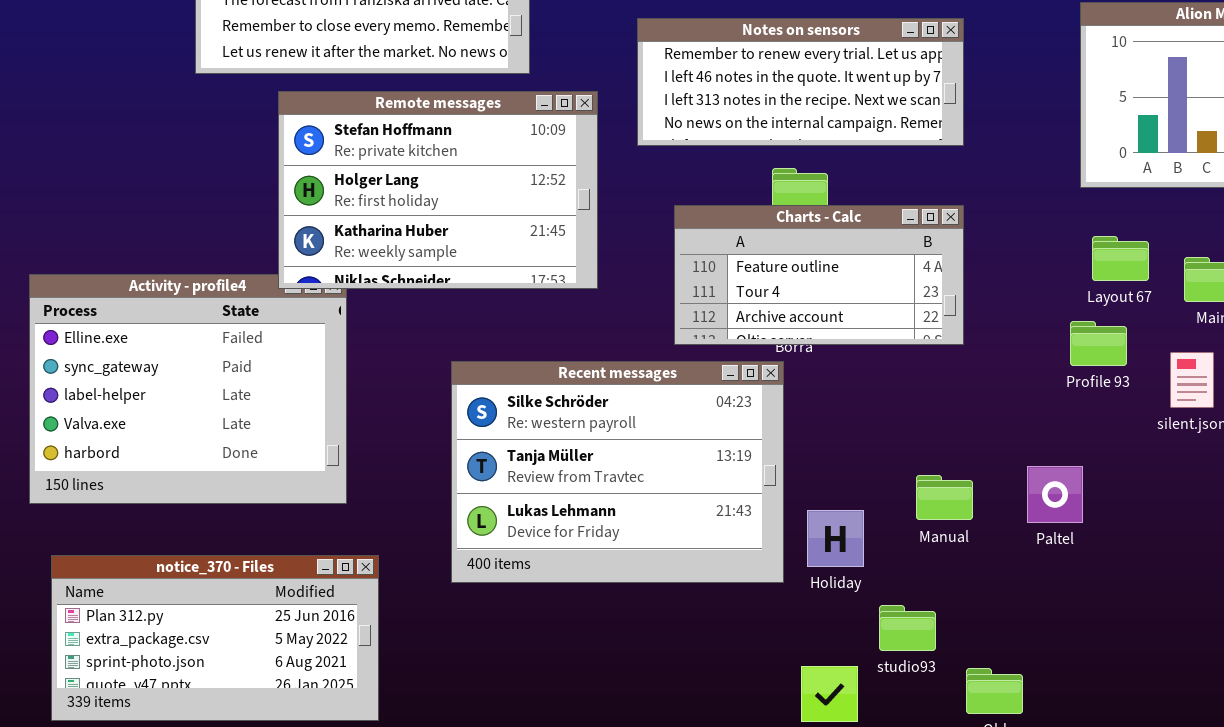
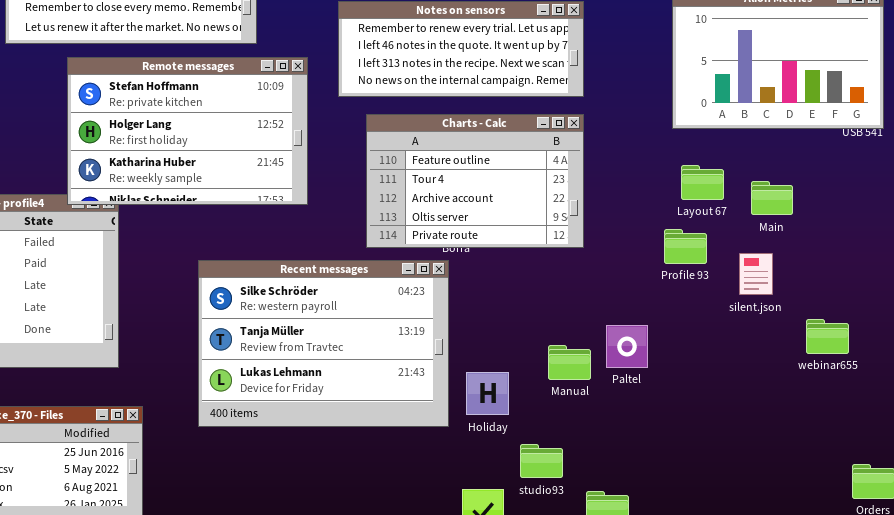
Charts - Calc: [674,205,964,345] -> [366,114,584,248], resized
Paltel: [1027,466,1083,523] -> [606,325,648,368], moved

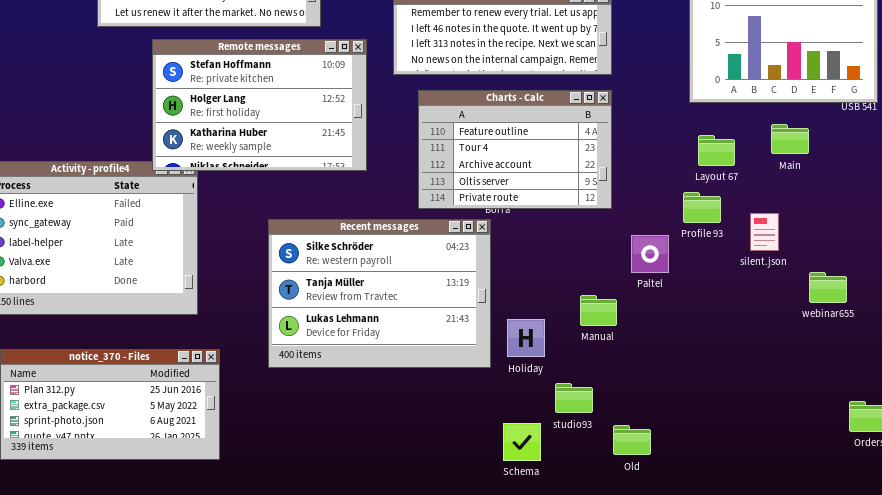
Main: [751,181,793,215] -> [771,124,809,154], moved
Paltel: [606,325,648,368] -> [631,235,669,273], moved

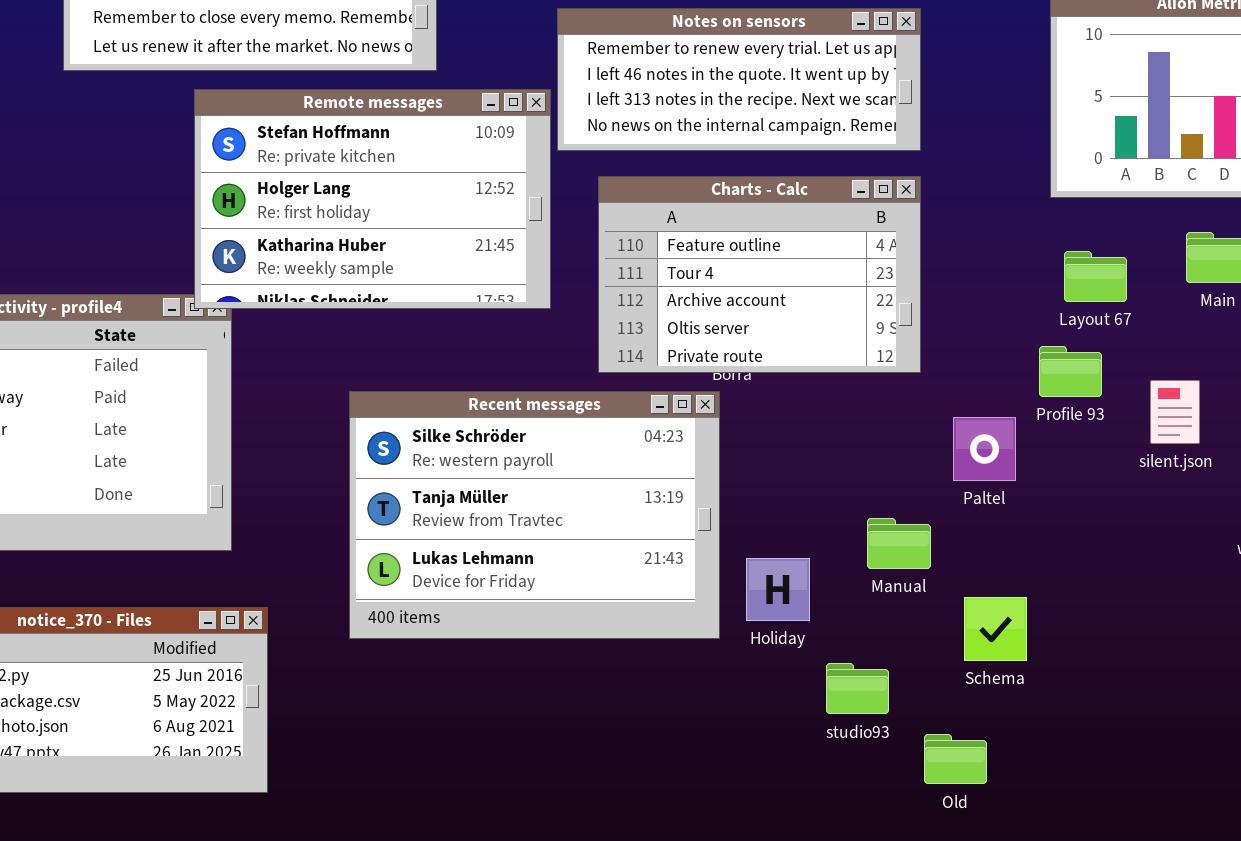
Remote messages: [152,39,367,171] -> [194,89,551,309], moved
Schema: [503,423,541,461] -> [964,597,1027,661], moved

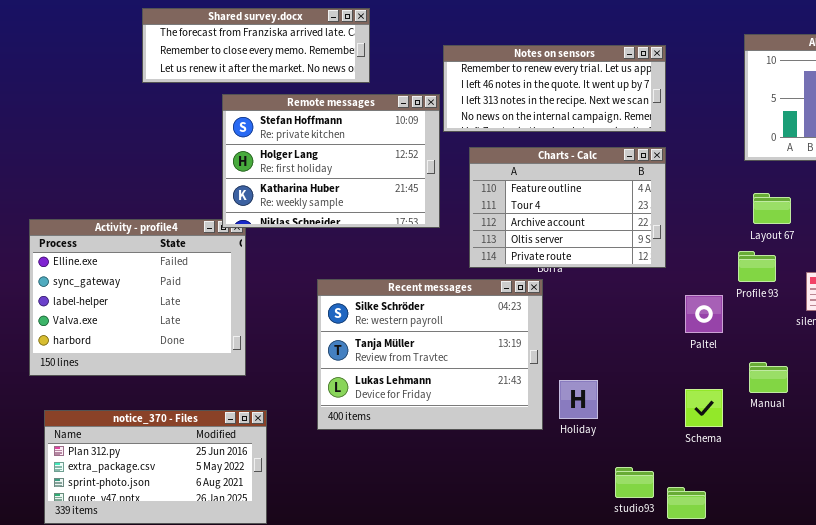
Manual: [867,518,931,569] -> [749,362,788,393], moved
Schema: [964,597,1027,661] -> [685,389,723,427], moved
studio93: [826,663,889,714] -> [615,467,654,498], moved

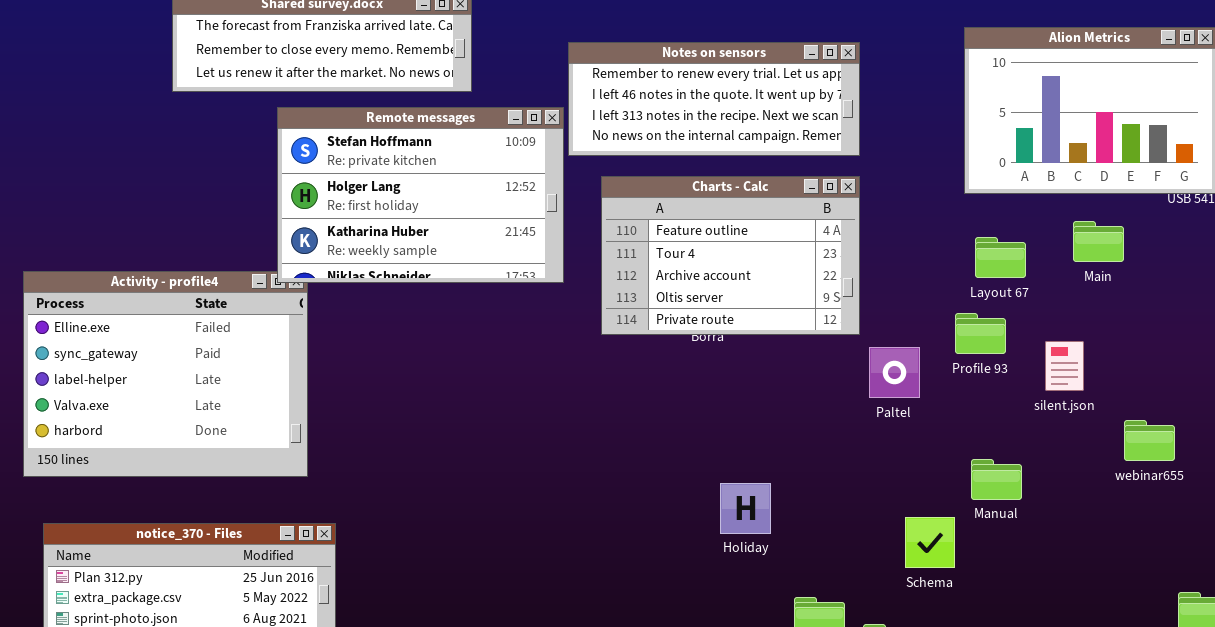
Recent messages: [317,279,543,430] -> none, closed
Paltel: [685,295,723,333] -> [869,347,920,398], moved
Schema: [685,389,723,427] -> [905,517,955,568], moved

